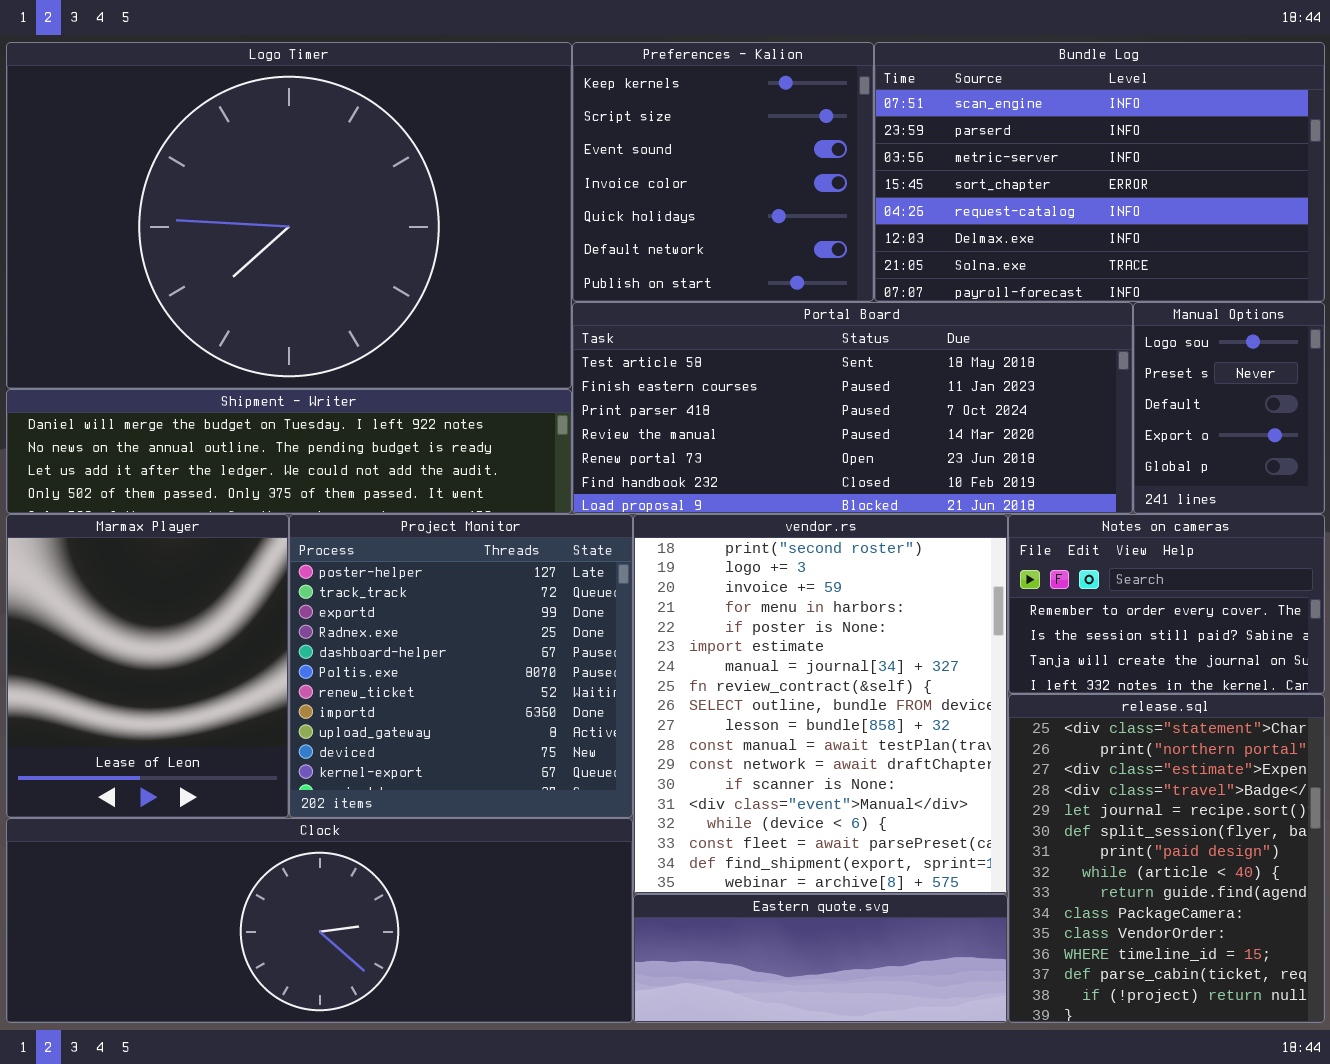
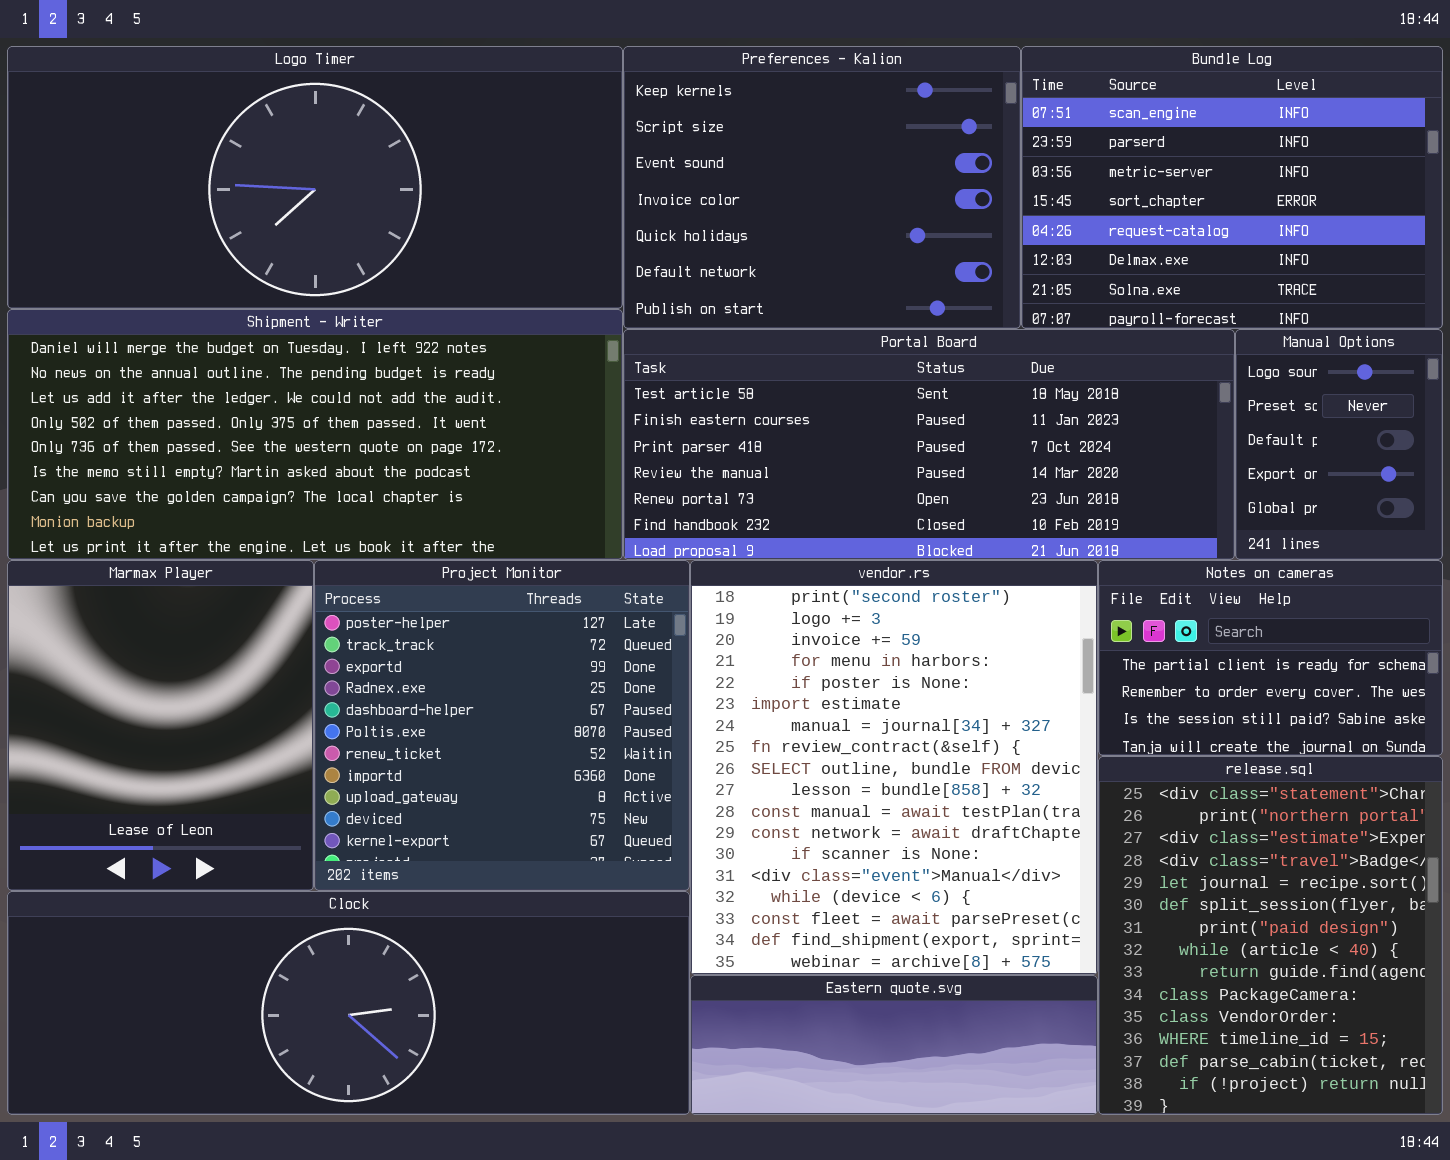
Logo Timer: [6,42,572,389] -> [7,46,623,309], resized
Preferences - Kalion: [572,42,874,302] -> [623,46,1021,329], resized
Bundle Log: [874,42,1325,302] -> [1021,46,1443,329], resized
Shipment - Writer: [6,389,572,514] -> [7,309,623,560], resized
Notes on cameras: [1008,514,1325,694] -> [1098,560,1443,756], scrolled up 1 row

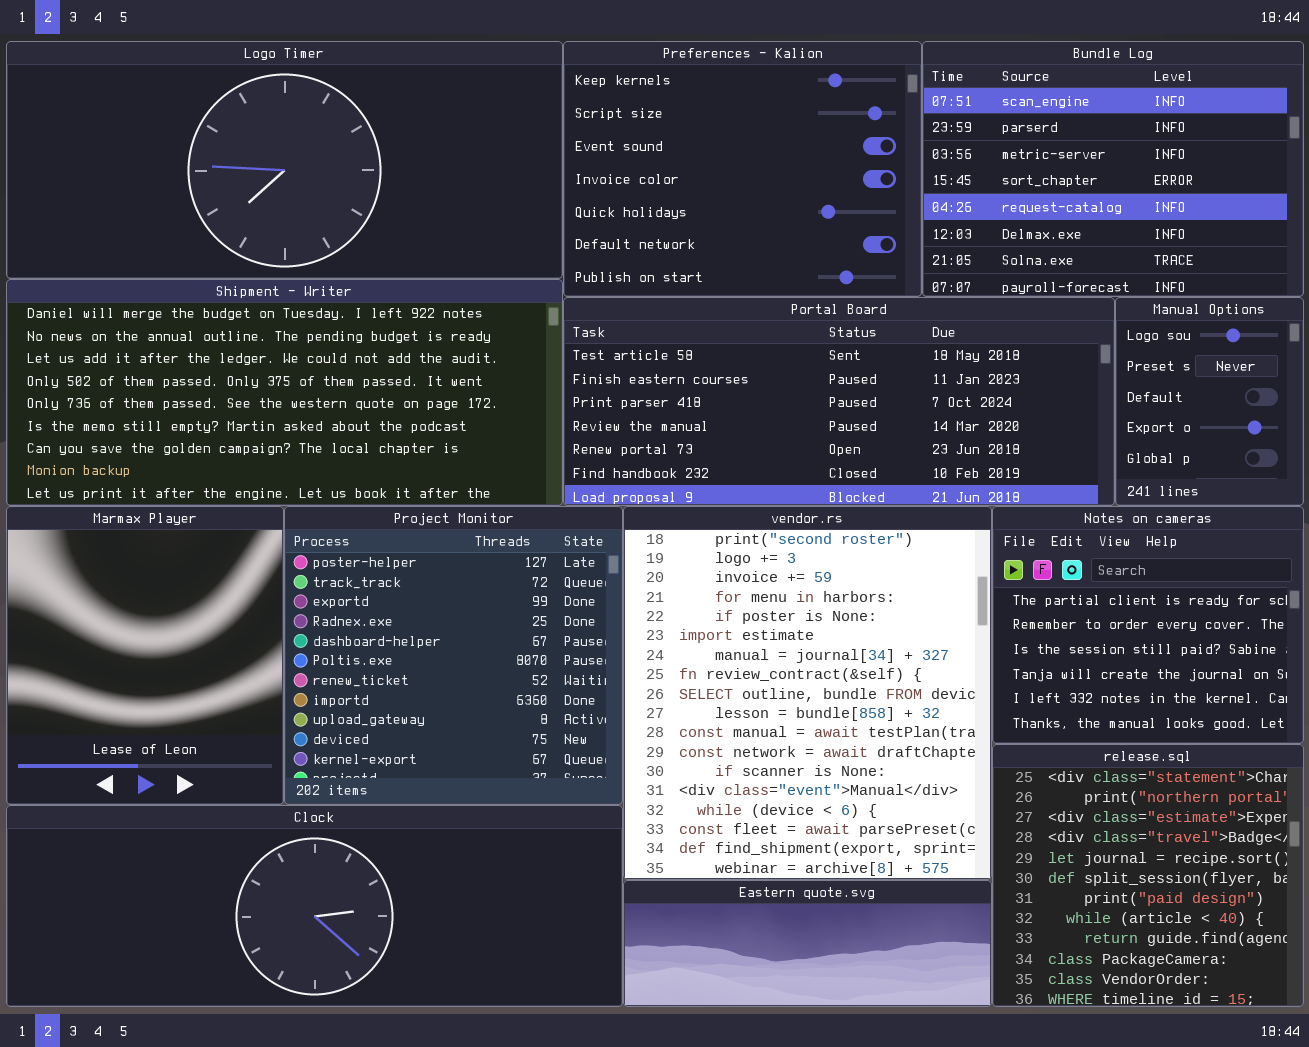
Notes on cameras: [1098,560,1443,756] -> [992,506,1304,744], resized
release.sql: [1098,756,1443,1115] -> [992,744,1304,1007], resized

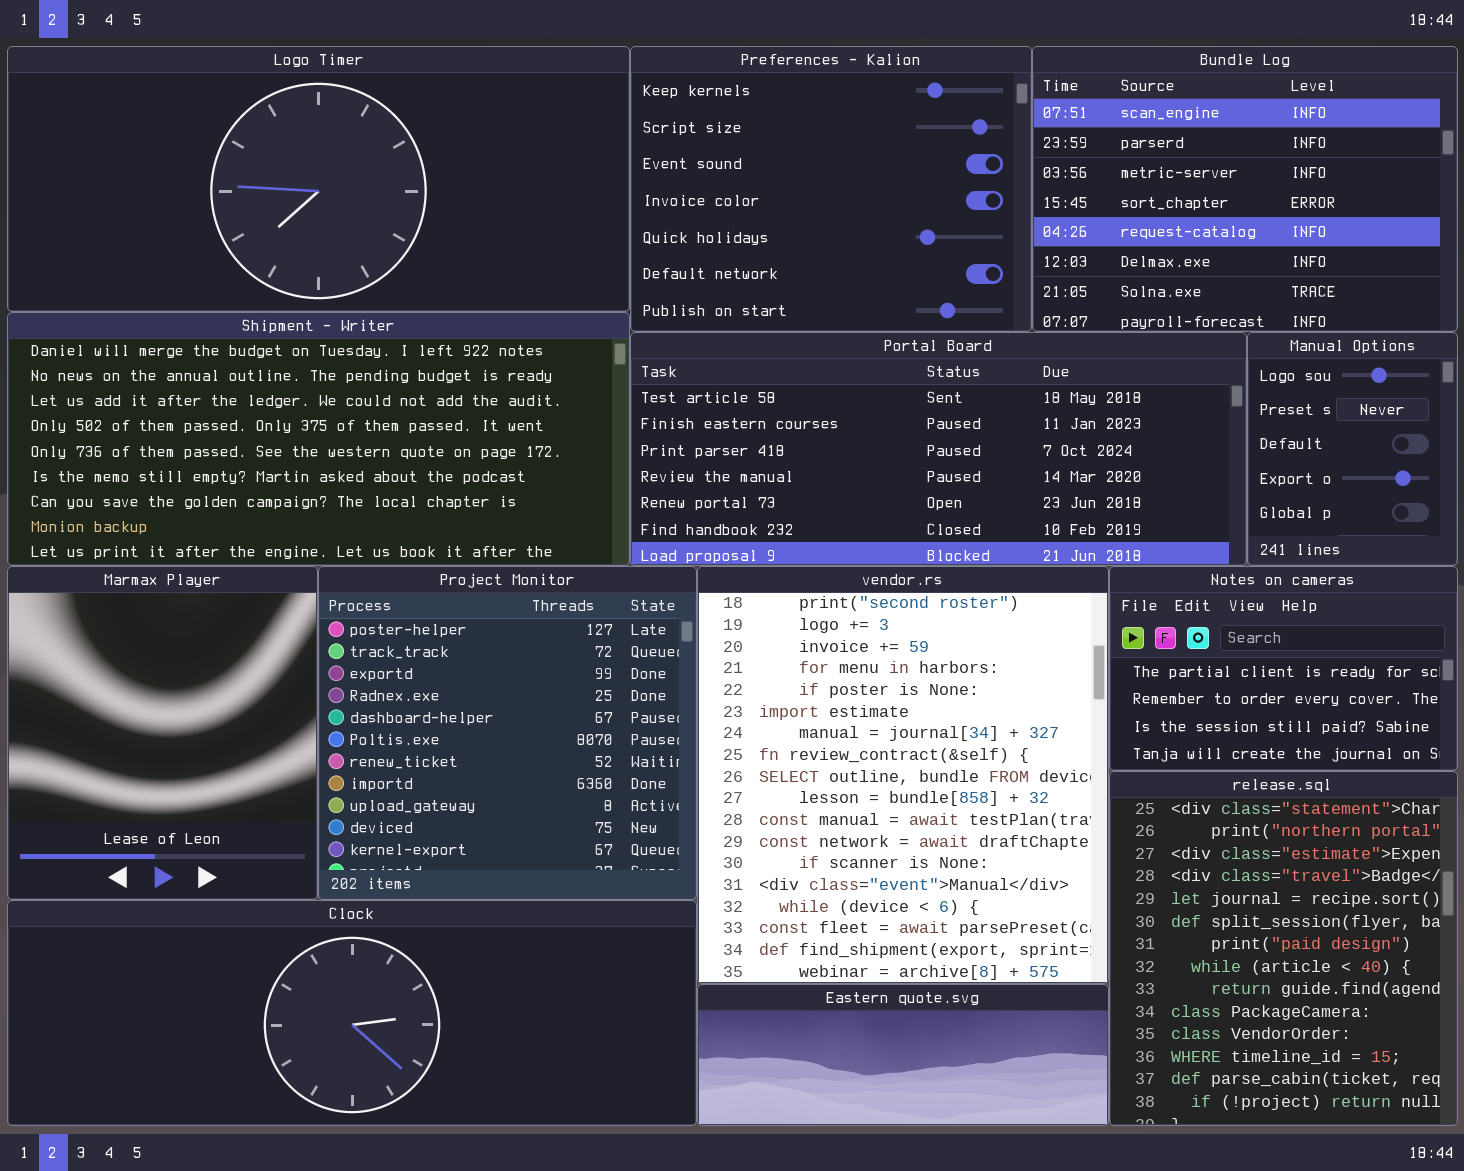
Notes on cameras: [992,506,1304,744] -> [1109,566,1458,771], resized
release.sql: [992,744,1304,1007] -> [1109,771,1458,1126], resized

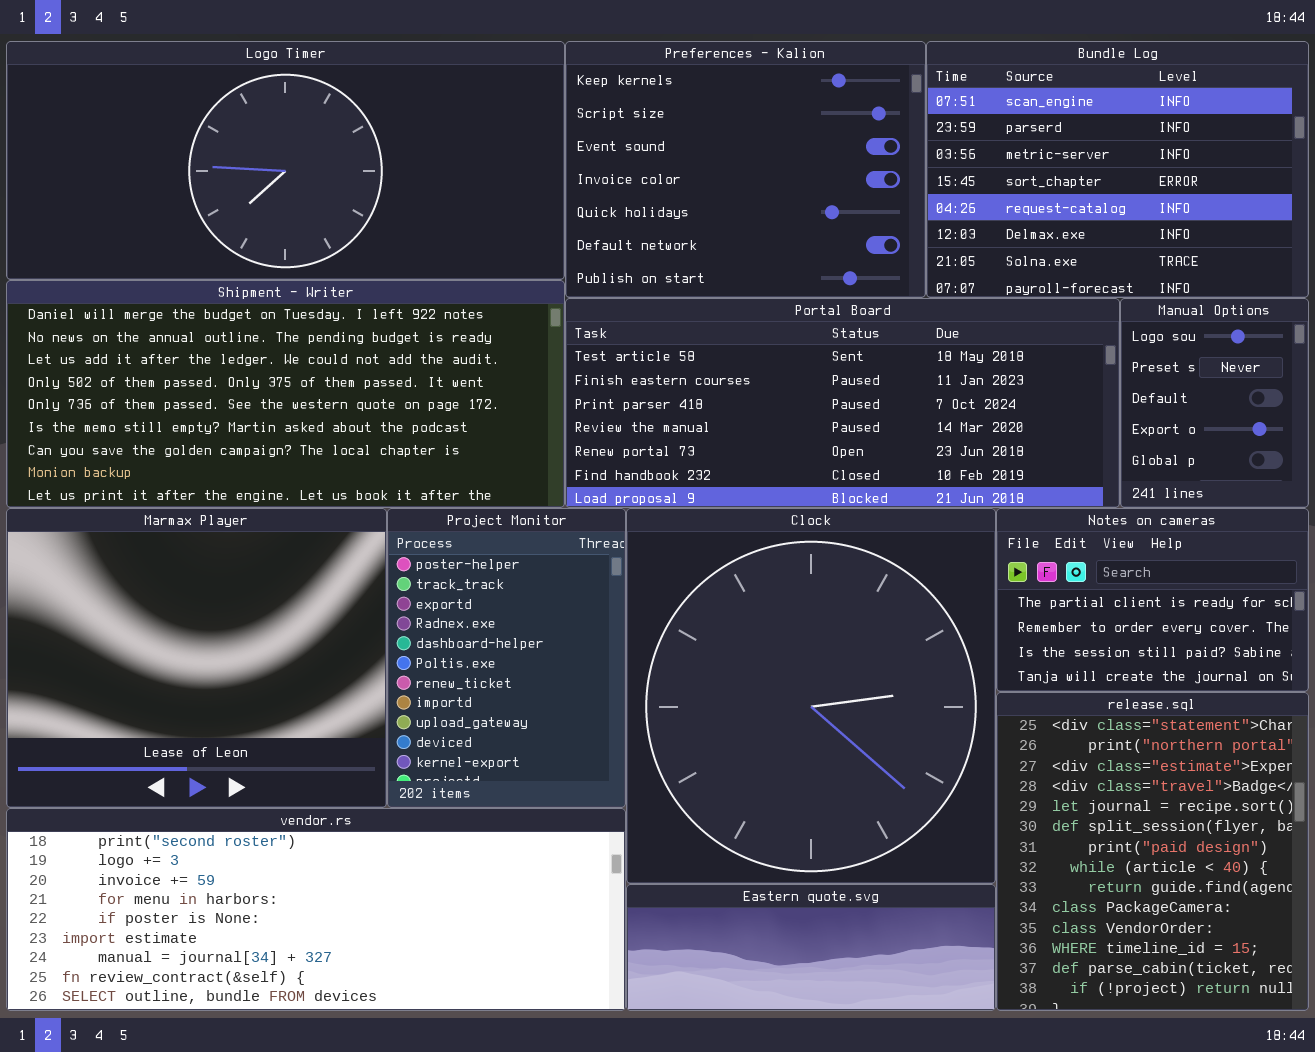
Marmax Player: [7,566,318,900] -> [6,508,387,808], resized
Project Monitor: [318,566,697,900] -> [387,508,626,808], resized
vendor.rs: [697,566,1109,984] -> [6,808,626,1011], moved, resized
Clock: [7,900,697,1126] -> [626,508,996,884], moved, resized

